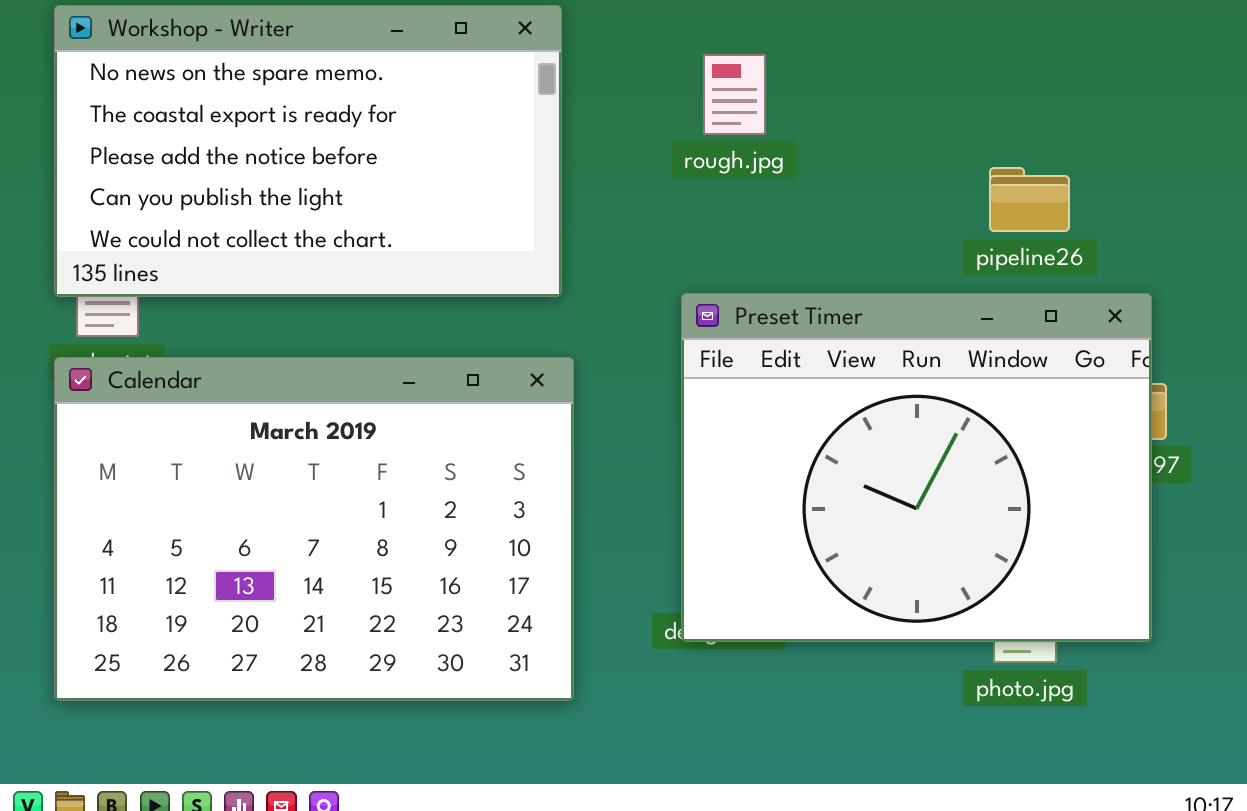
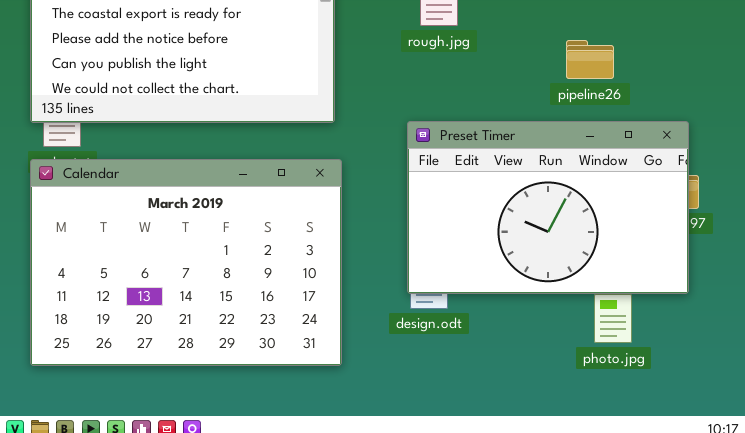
pipeline26: [989,167,1070,232] -> [566,40,614,79], moved
Preset Timer: [681,293,1152,642] -> [407,121,689,294], resized

